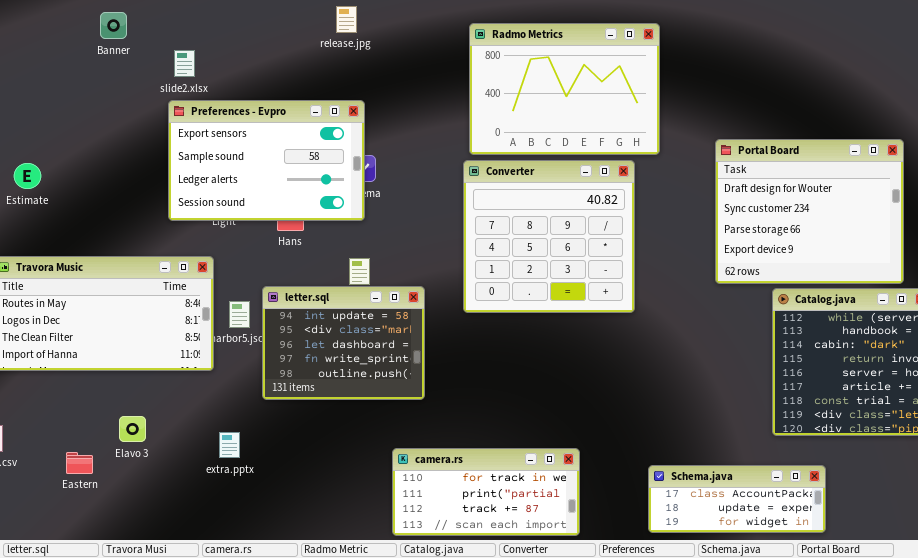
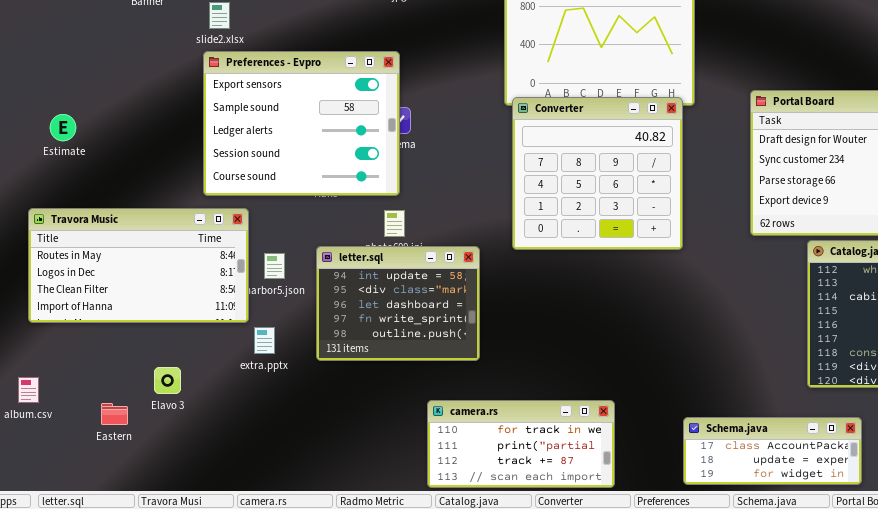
Preferences - Evpro: [168,100,365,221] -> [203,51,400,196], resized
Converter: [463,160,635,313] -> [512,97,683,250], moved
letter.sql: [262,286,425,400] -> [316,246,480,361], moved
extra.pptx: [219,432,240,458] -> [254,327,275,354], moved

